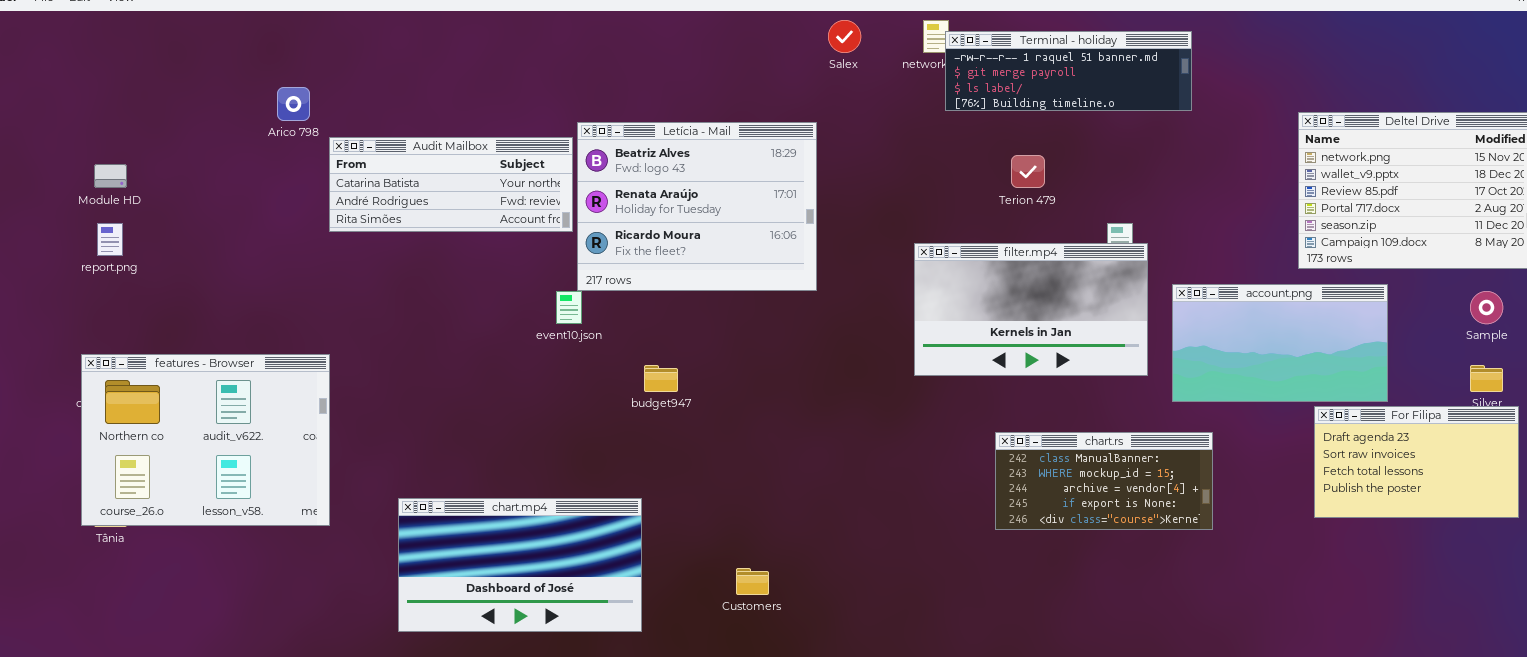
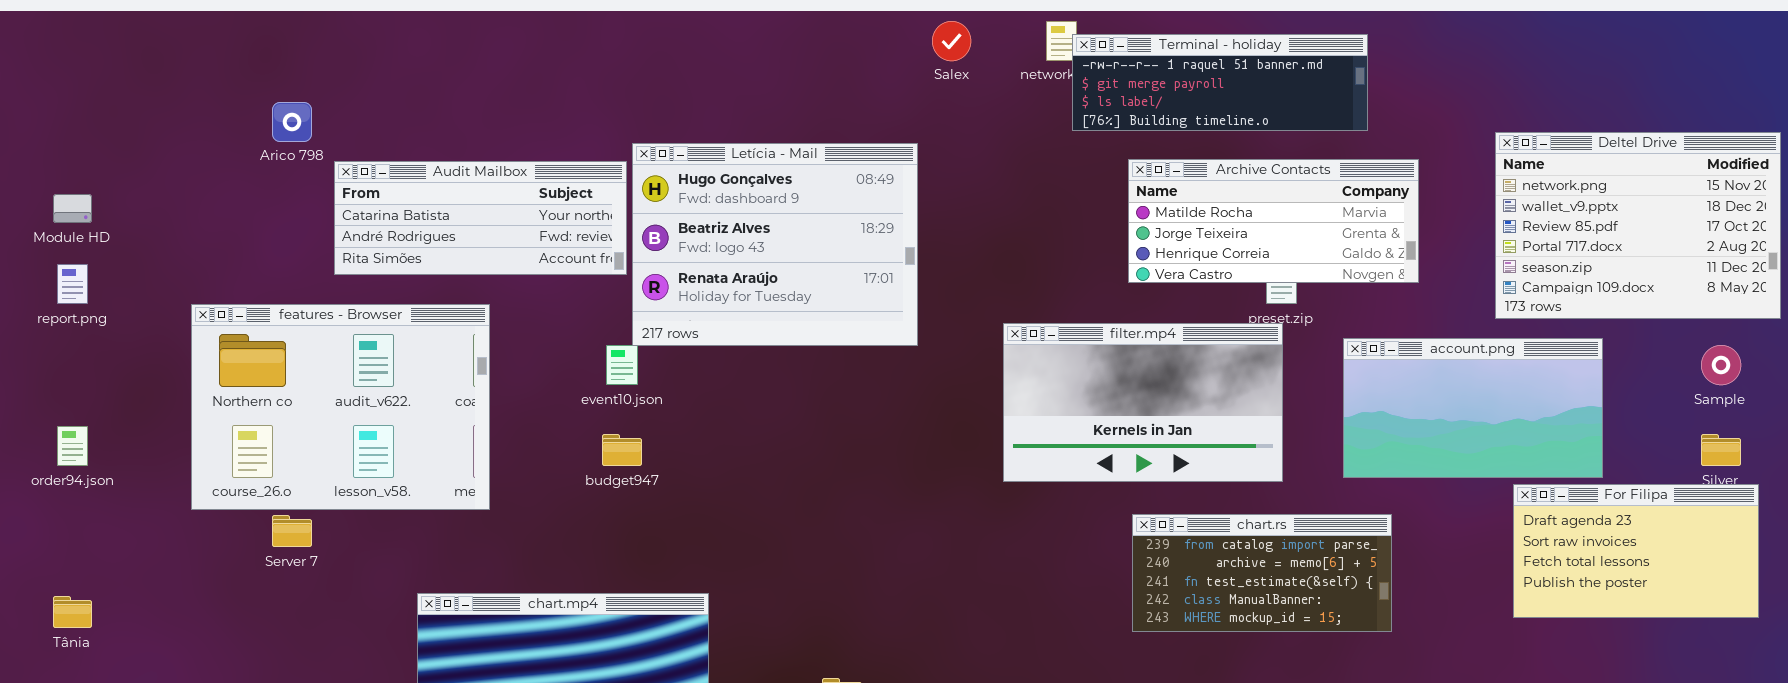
Letícia - Mail: [577,122,817,291] -> [632,143,918,346], scrolled up 1 row
Archive Contacts: none -> [1128,159,1419,283], opened
filter.mp4: [914,243,1148,376] -> [1003,323,1283,482], moved
features - Browser: [81,354,330,526] -> [191,304,490,510], moved
budget947: [644,365,678,392] -> [602,434,642,466], moved
chart.rs: [995,432,1213,530] -> [1132,514,1392,632], scrolled up 3 rows

